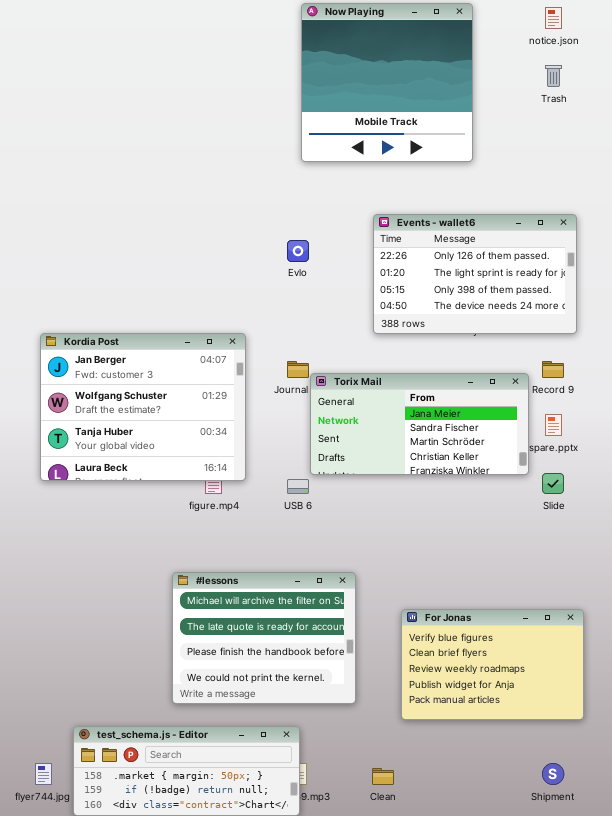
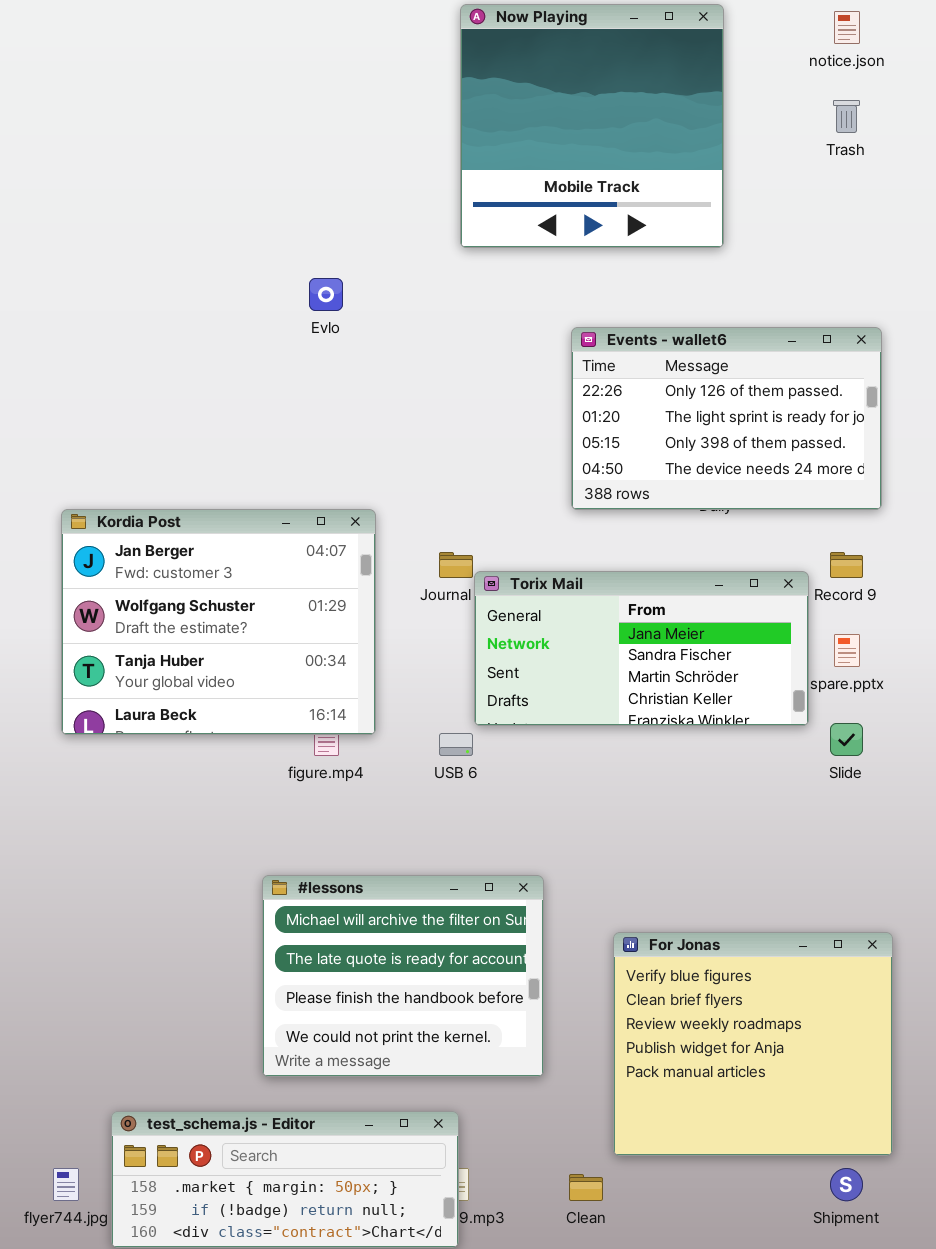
Evlo: [287,240,309,262] -> [309,278,343,311], moved
For Jonas: [401,609,584,720] -> [613,932,893,1156], resized

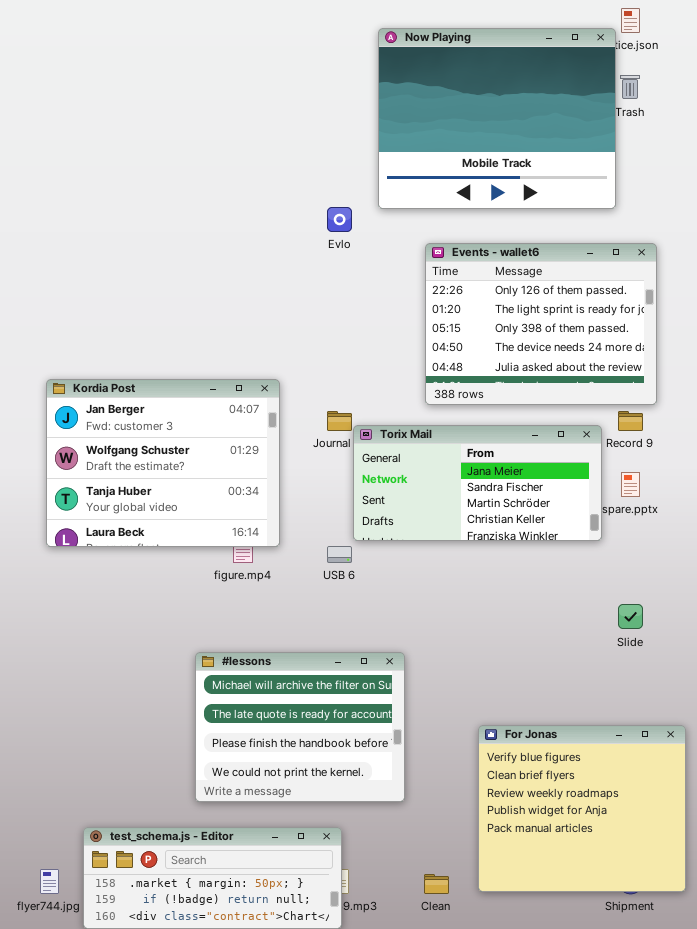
Now Playing: [460,4,724,248] -> [378,28,616,209], moved, resized
Evlo: [309,278,343,311] -> [327,207,352,232], moved
Events - wallet6: [571,327,882,510] -> [425,243,657,405], resized
Slide: [830,723,863,756] -> [618,604,643,629], moved
For Jonas: [613,932,893,1156] -> [478,725,686,892], moved

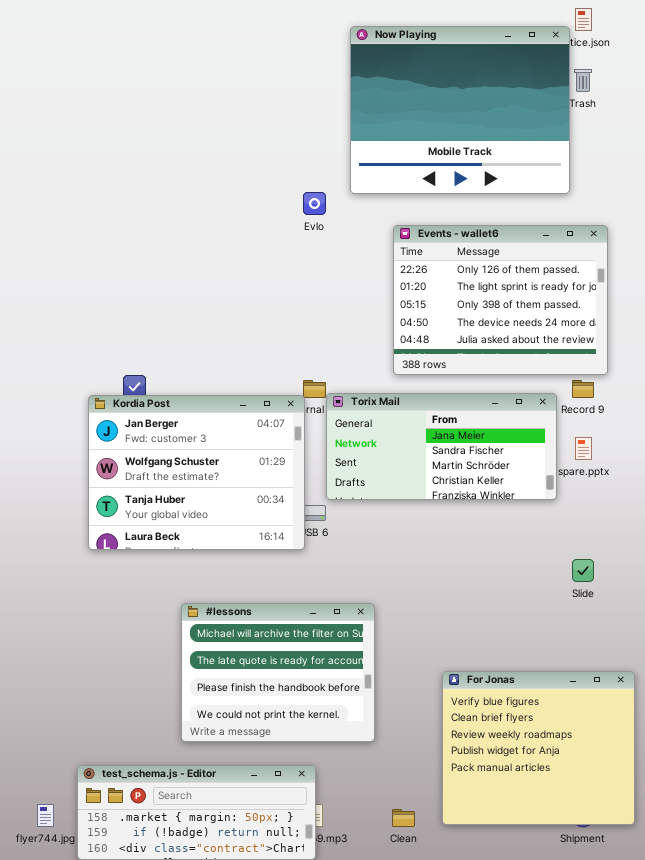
Kordia Post: [46,379,280,547] -> [88,395,305,550], moved

